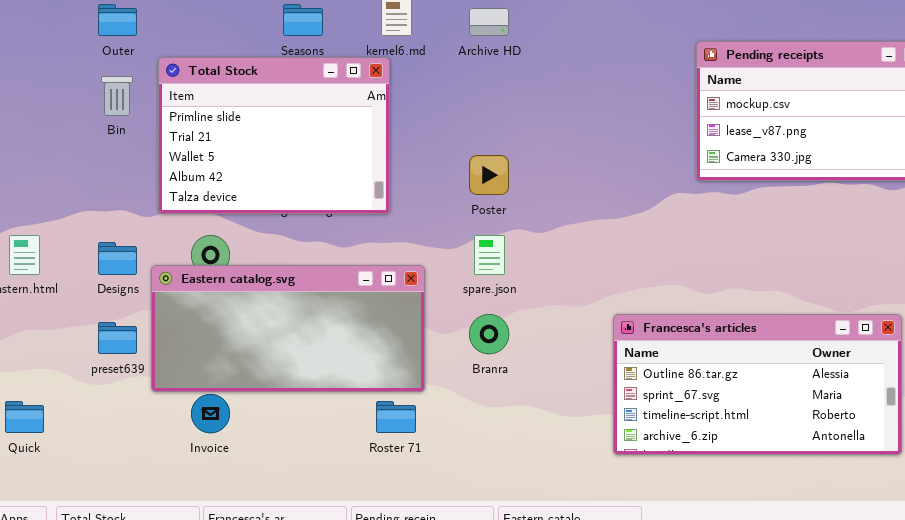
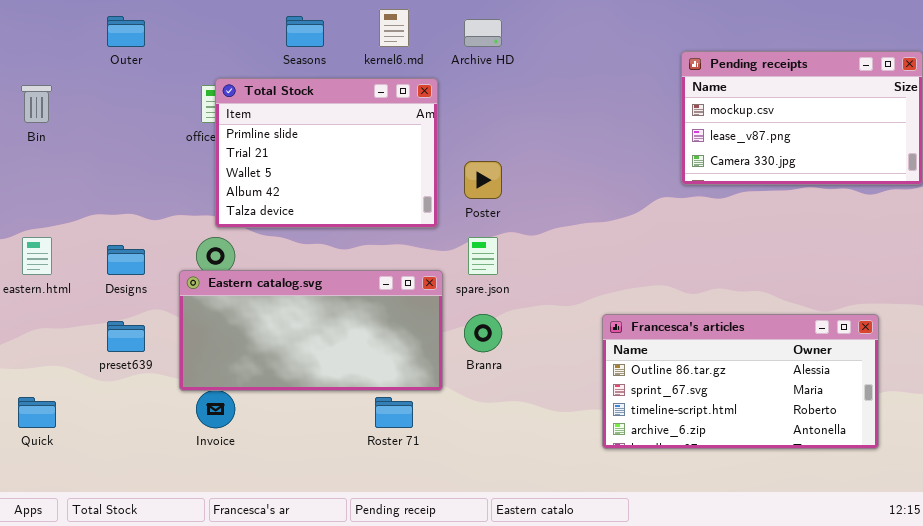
Total Stock: [158,57,390,214] -> [215,78,438,228], moved
Bin: [101,76,133,116] -> [21,85,52,123], moved
Eastern catalog.svg: [151,265,425,392] -> [179,270,443,391], moved

